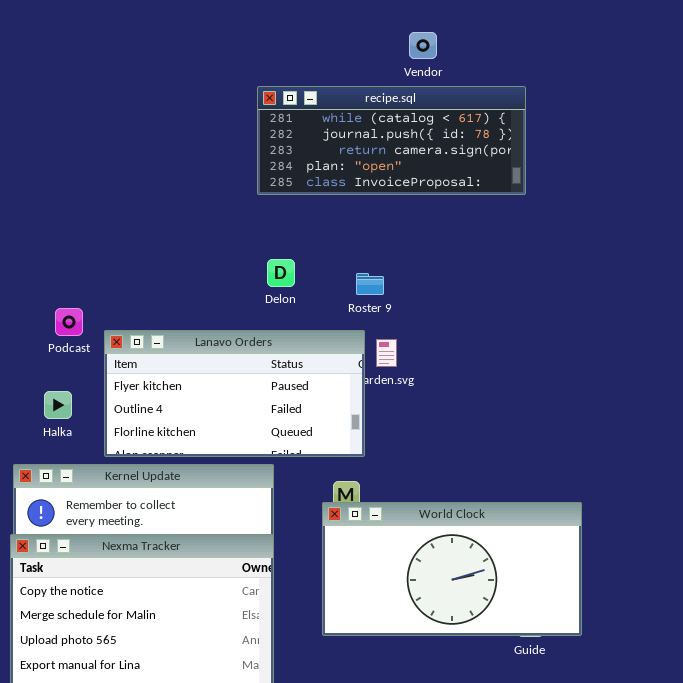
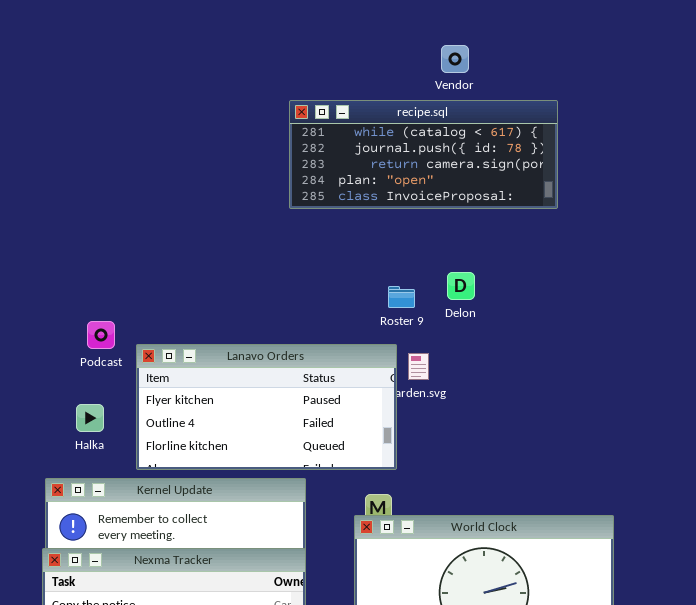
Delon: [267,259,295,287] -> [447,272,475,300], moved

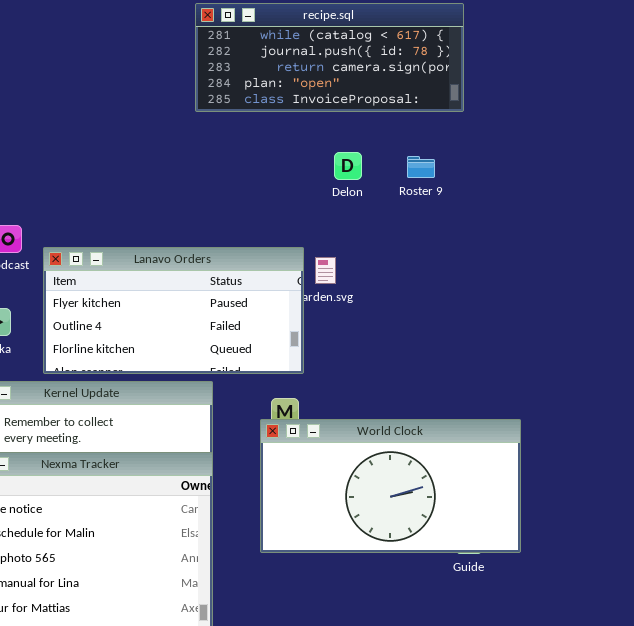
Delon: [447,272,475,300] -> [334,152,362,180], moved
Roster 9: [388,286,415,308] -> [407,156,435,178], moved

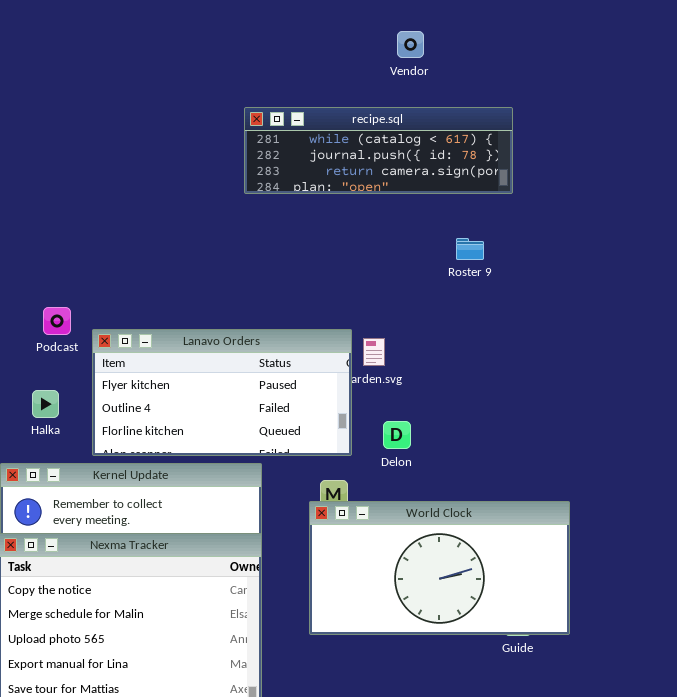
recipe.sql: [195,3,464,112] -> [244,107,513,194], resized
Delon: [334,152,362,180] -> [383,421,411,449], moved

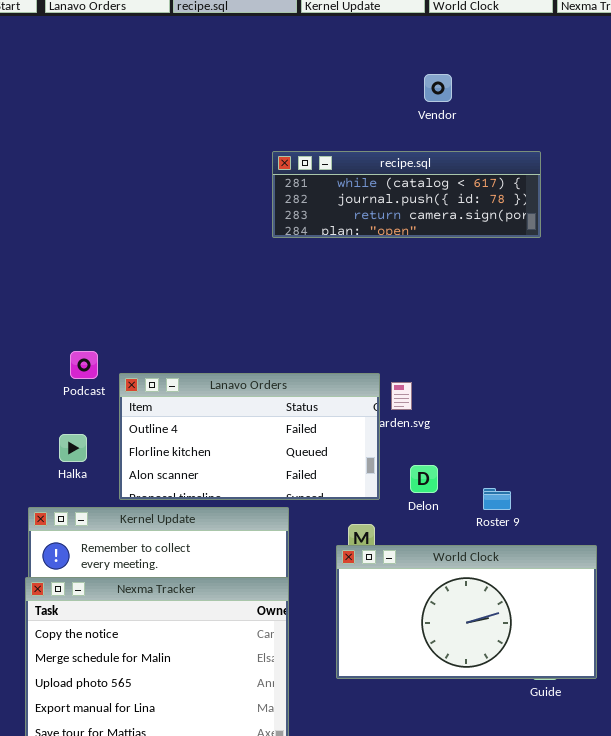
Roster 9: [456,238,484,260] -> [483,488,511,510], moved
Lanavo Orders: [92,329,352,456] -> [119,373,380,500], scrolled down 1 row

